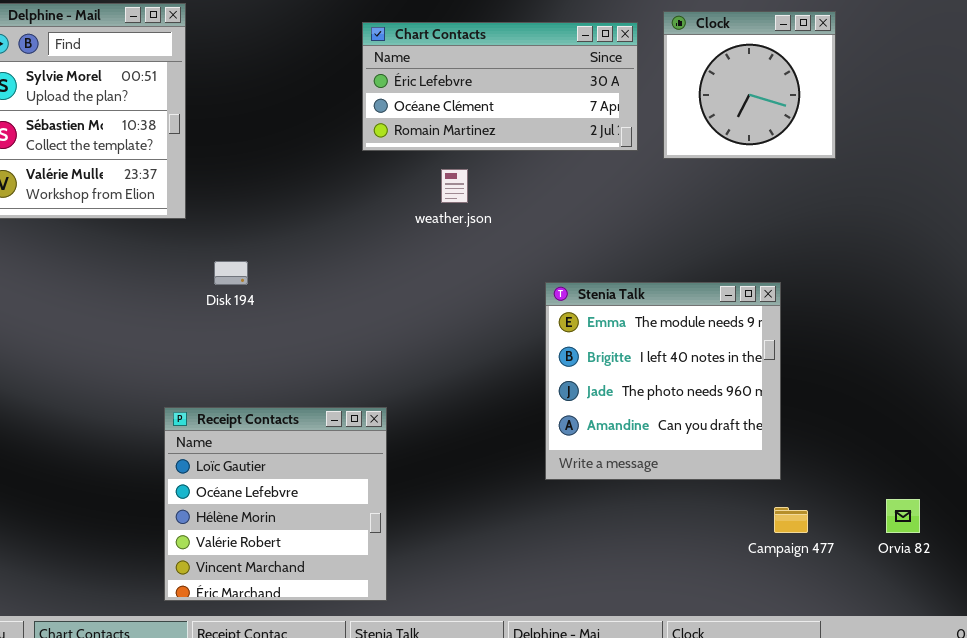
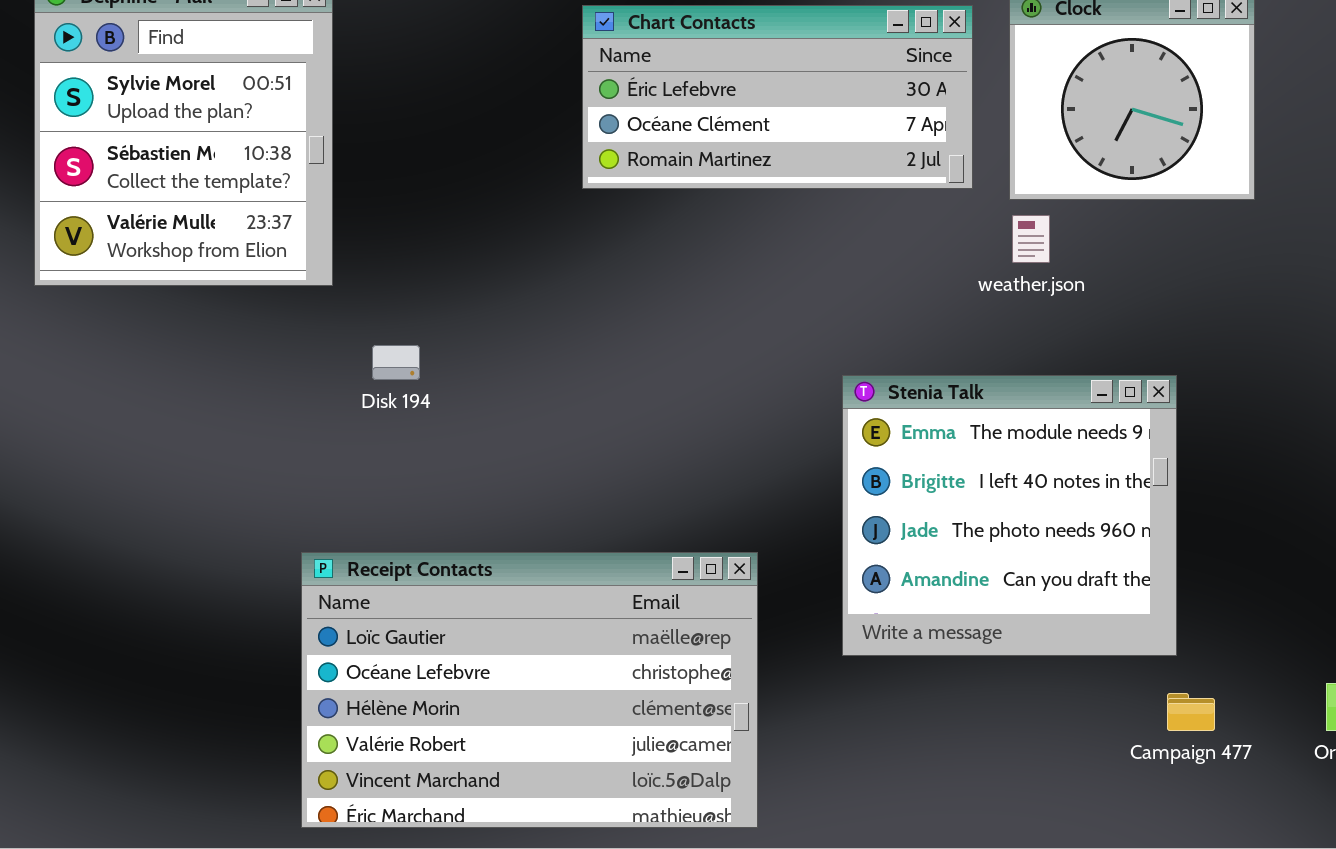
weather.json: [441,169,468,203] -> [1012,215,1050,263], moved
Receipt Contacts: [164,407,387,601] -> [301,552,758,828], resized

